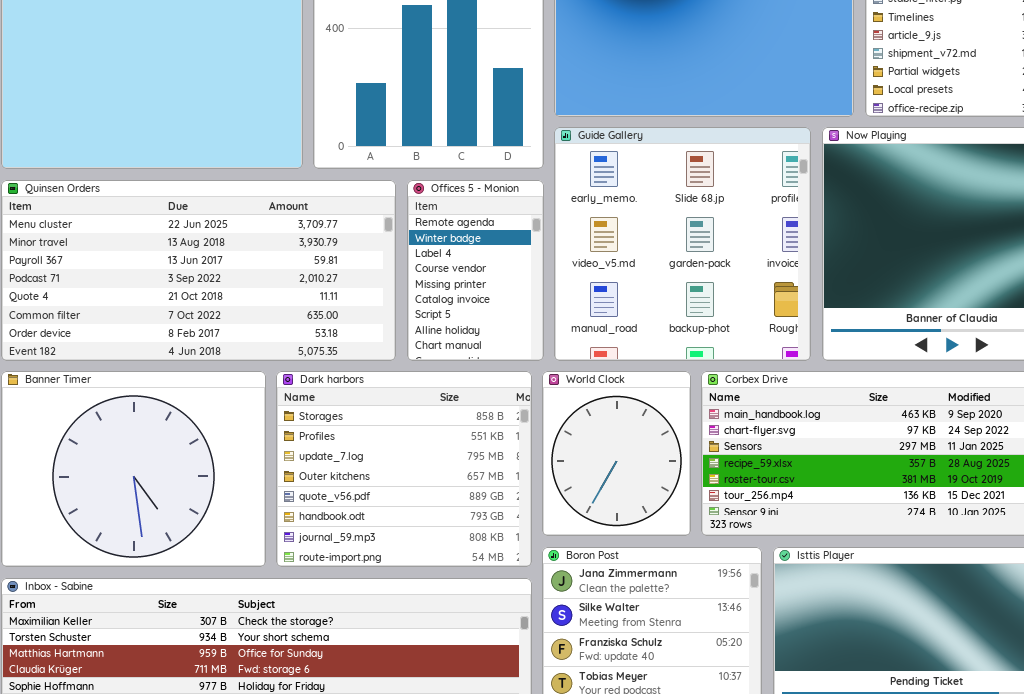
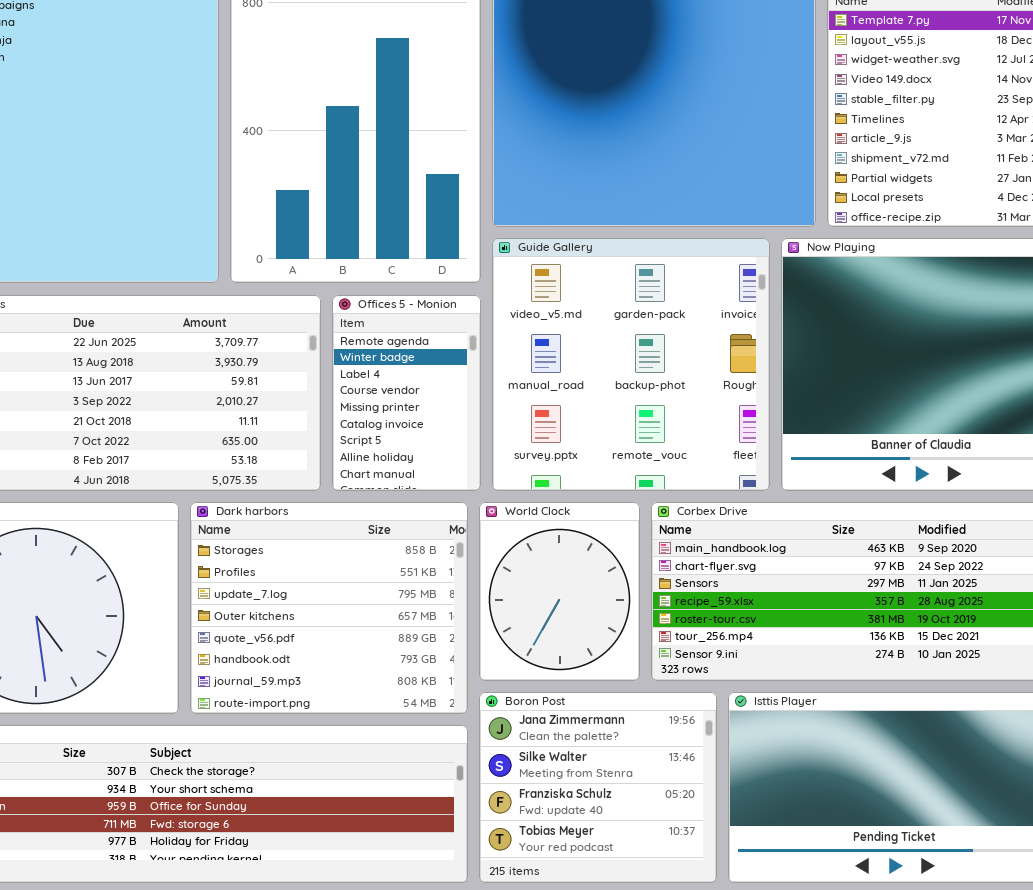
Guide Gallery: [554,127,811,361] -> [492,238,770,491], scrolled down 1 row

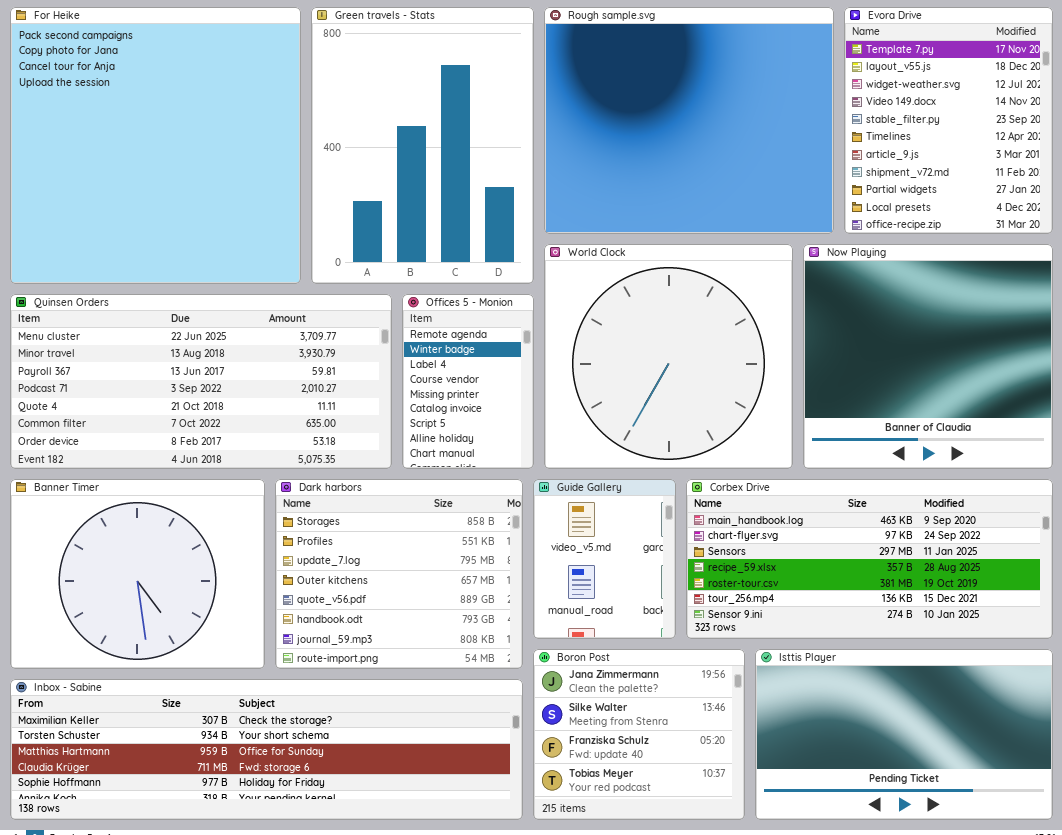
Guide Gallery: [492,238,770,491] -> [533,479,676,639], moved, resized
World Clock: [479,502,640,681] -> [544,244,793,469], moved, resized

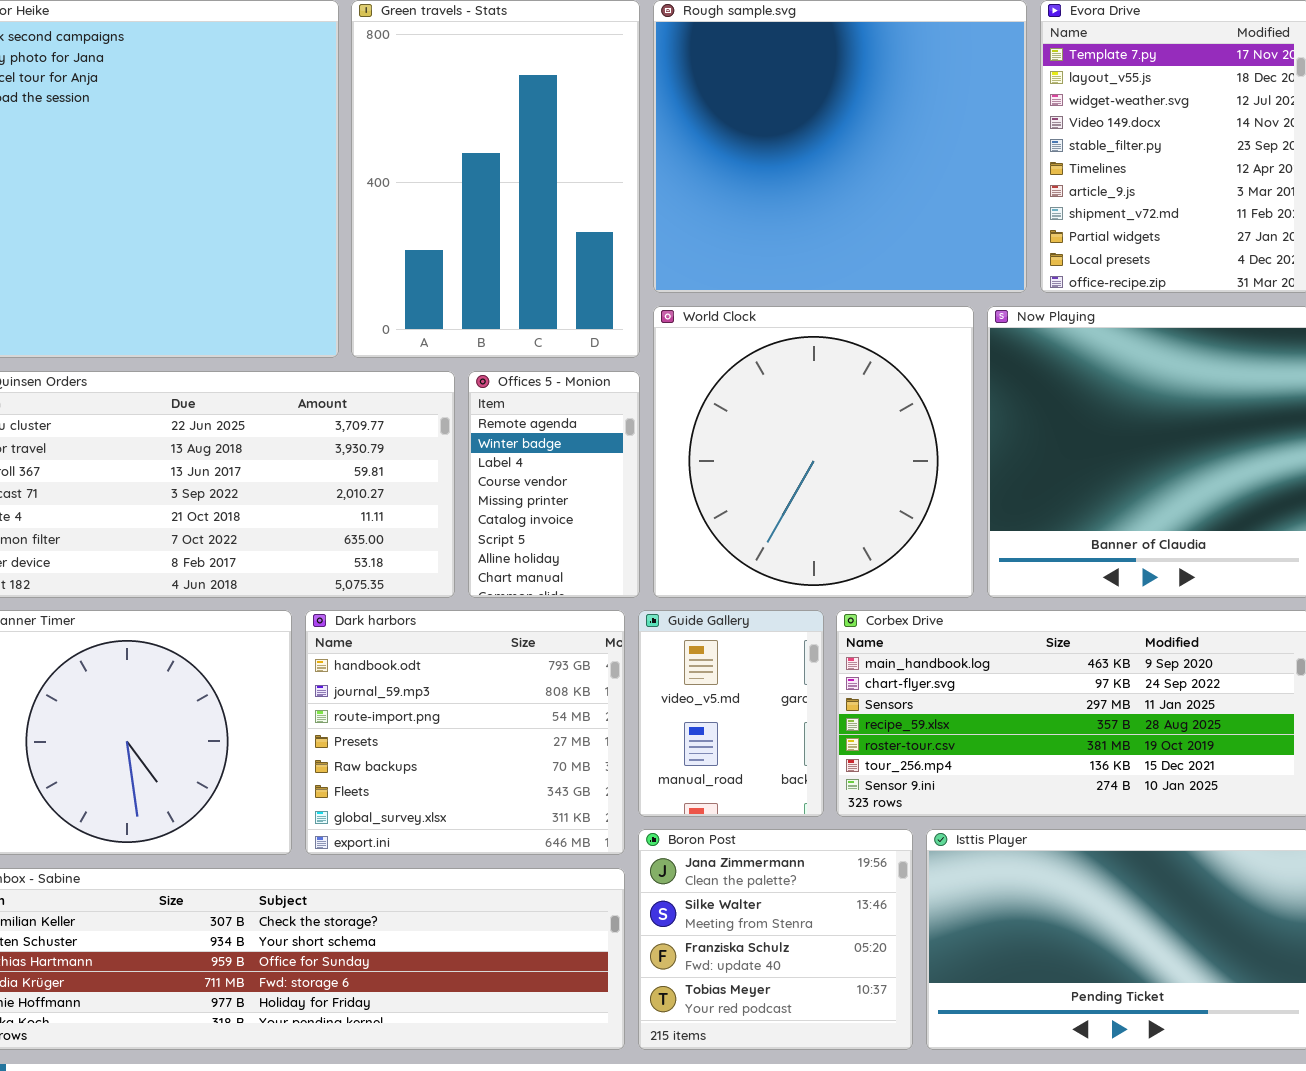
Dark harbors: [275,479,523,669] -> [305,610,625,855], scrolled down 5 rows

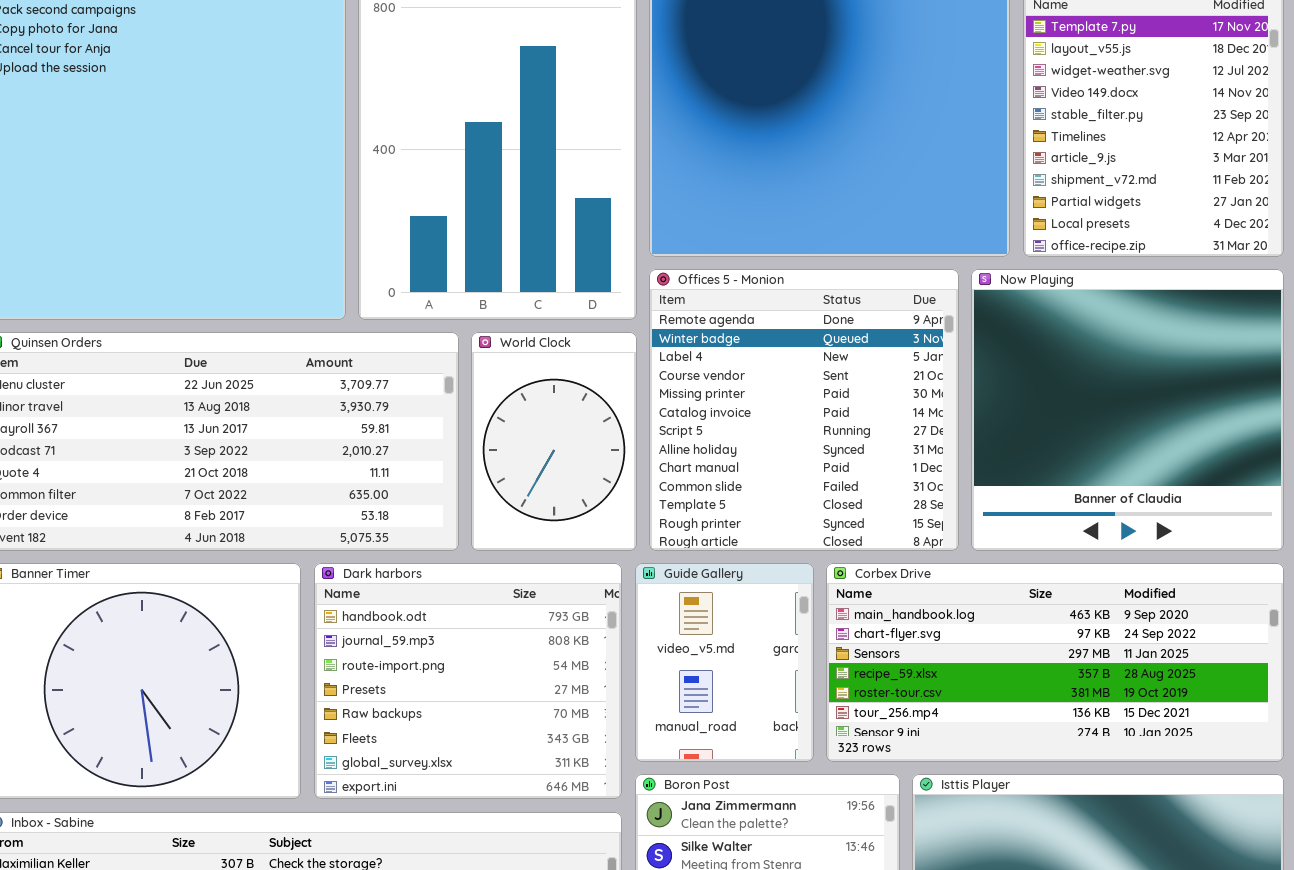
World Clock: [653,306,974,598] -> [471,332,637,551], moved, resized
Offices 5 - Monion: [468,371,640,598] -> [649,269,959,551], moved, resized

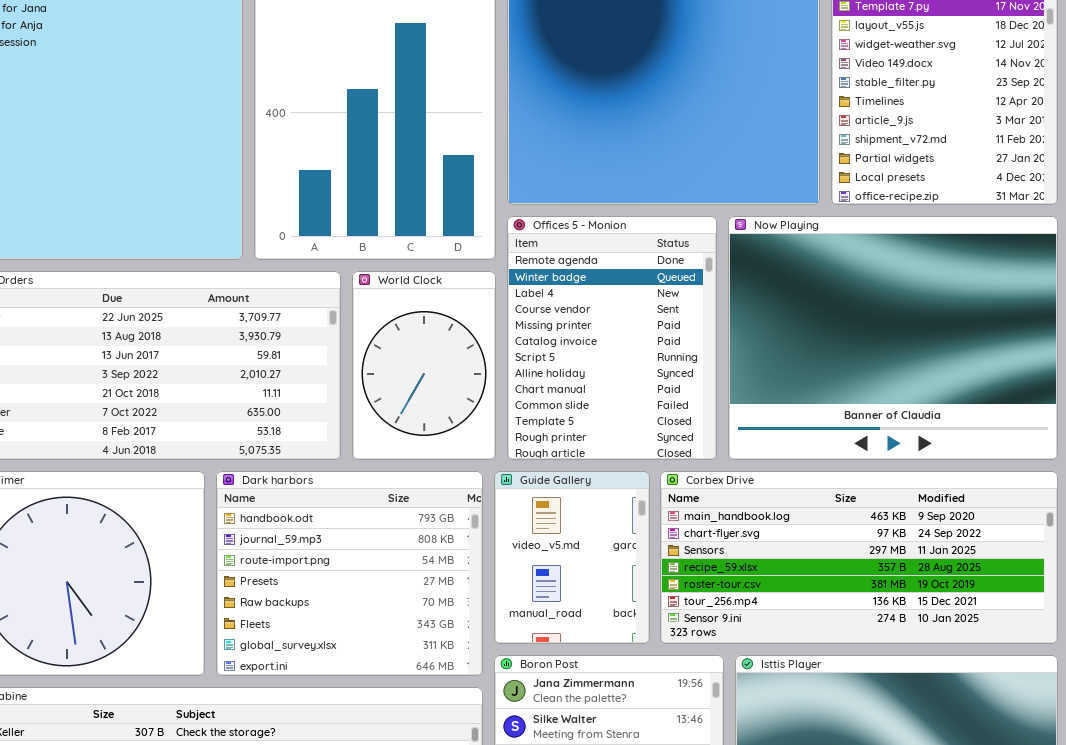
Offices 5 - Monion: [649,269,959,551] -> [507,216,717,460], resized
Now Playing: [971,269,1284,551] -> [728,216,1058,460], resized

